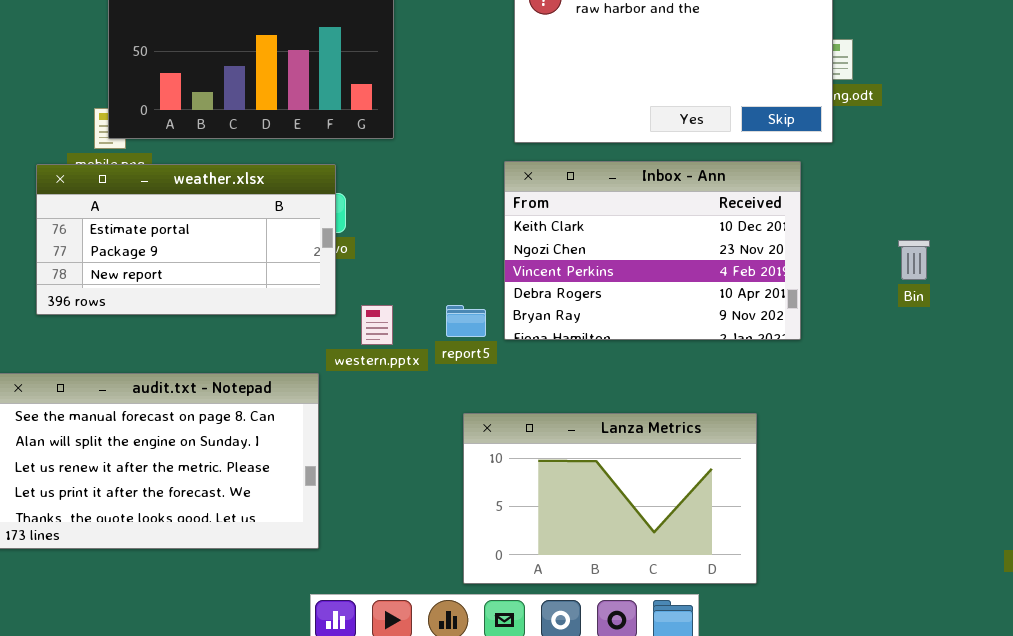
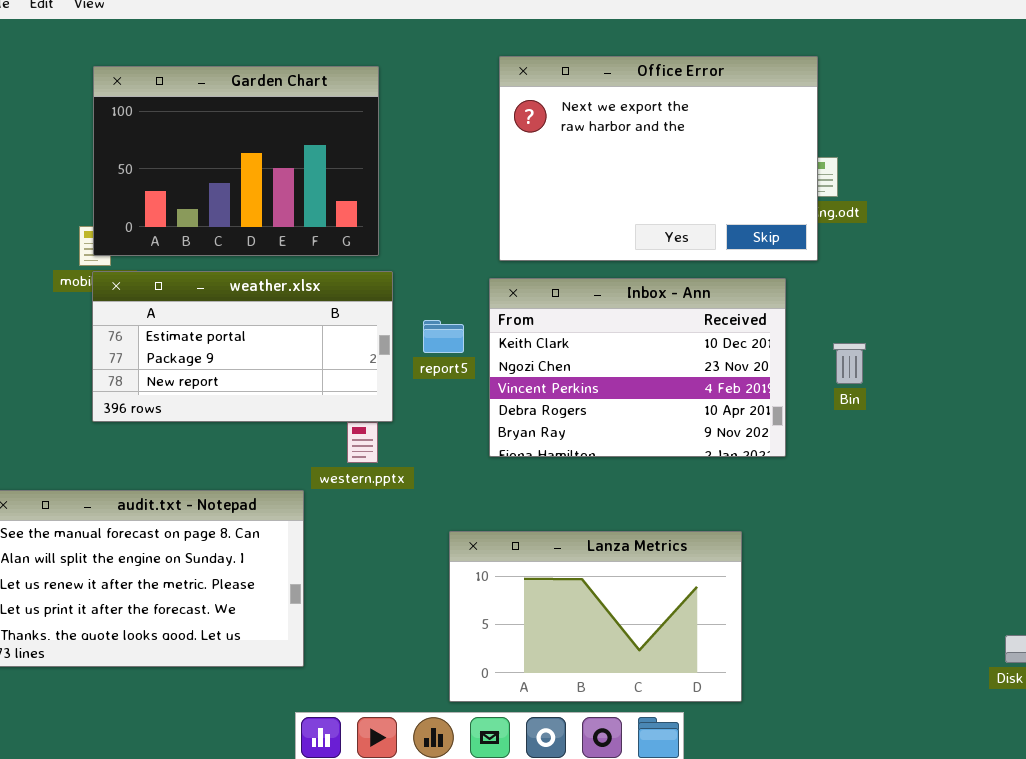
weather.xlsx: [36,164,336,315] -> [92,271,393,422], moved
Bin: [898,240,930,280] -> [833,343,866,384], moved
report5: [446,305,486,337] -> [423,320,464,353], moved

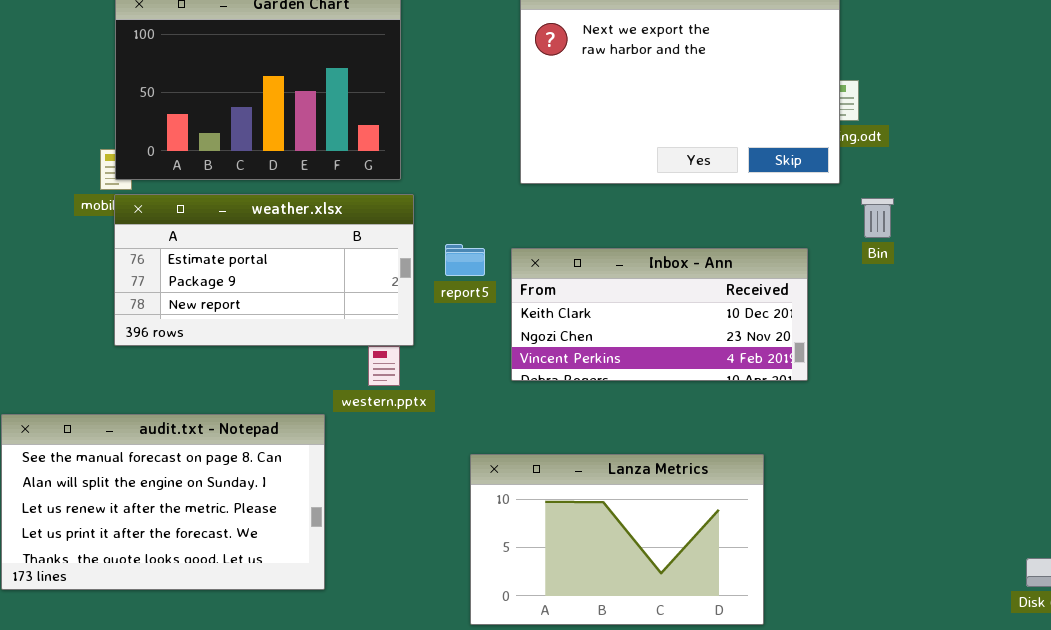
Inbox - Ann: [489,278,786,457] -> [511,248,808,381], resized
Bin: [833,343,866,384] -> [861,198,894,238], moved

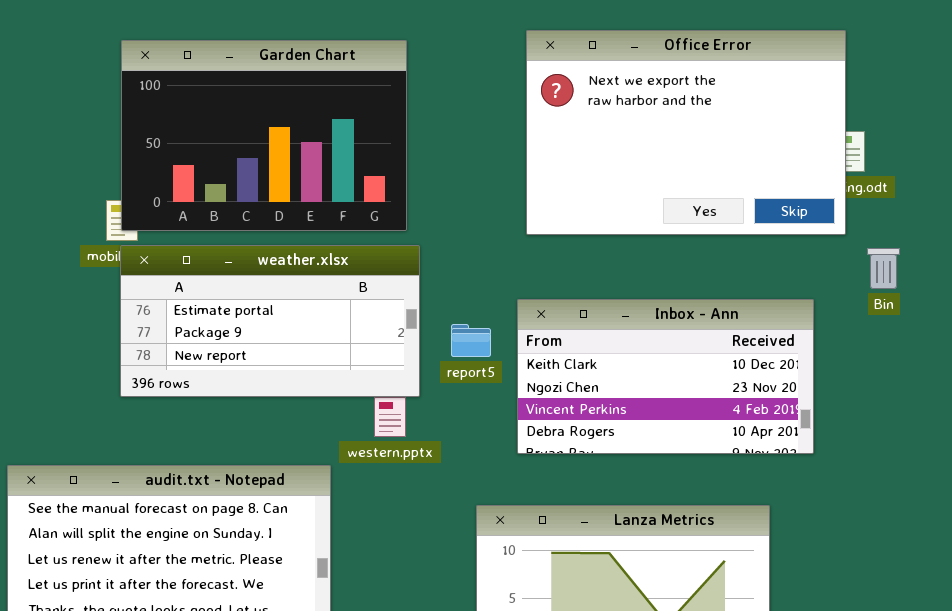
report5: [445,244,485,276] -> [451,324,491,357], moved
Inbox - Ann: [511,248,808,381] -> [517,299,814,454], resized

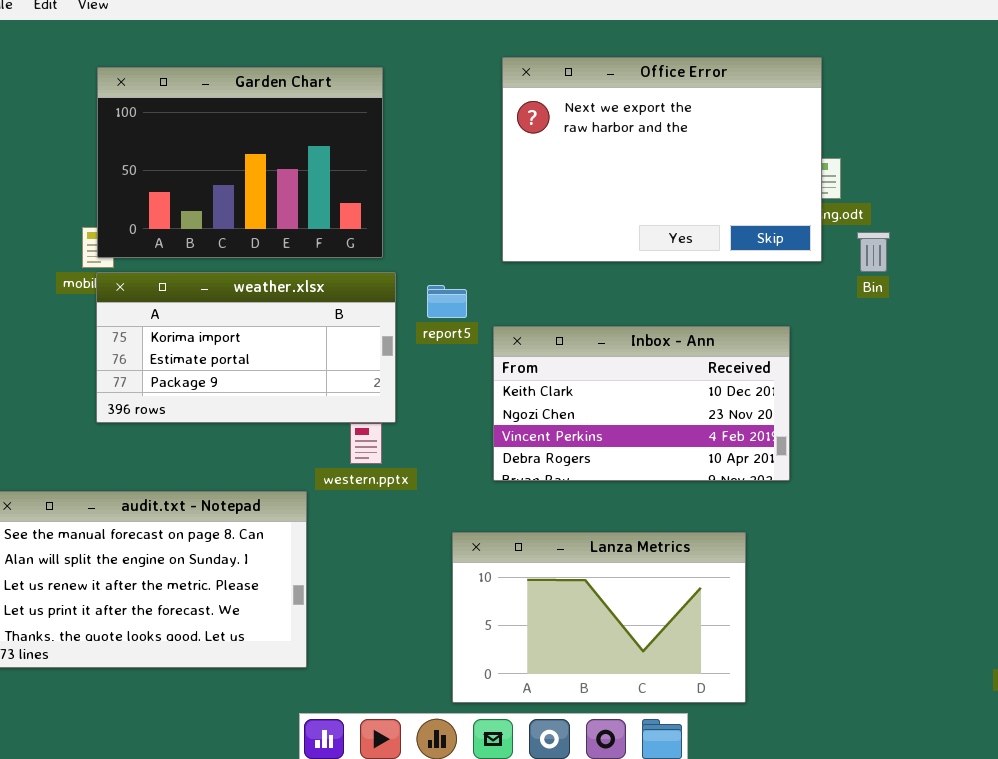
weather.xlsx: [120,245,420,397] -> [96,272,396,423], scrolled up 1 row
Bin: [867,248,900,289] -> [857,232,890,272], moved
report5: [451,324,491,357] -> [427,285,467,318], moved

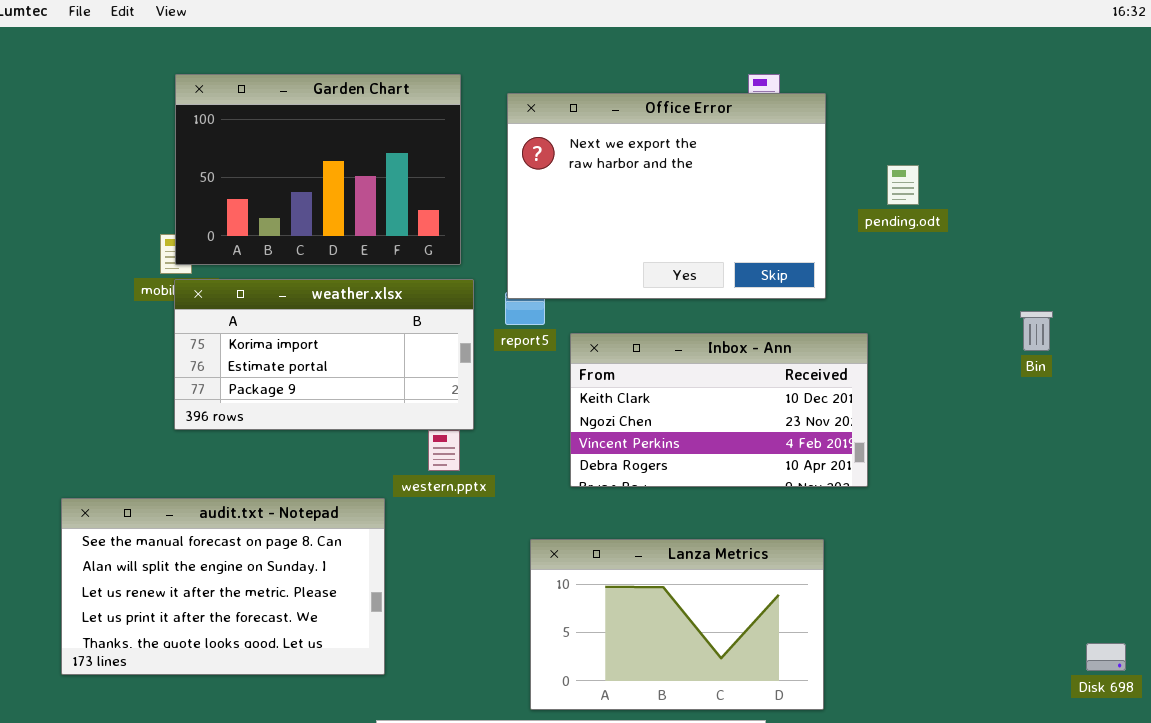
Office Error: [502,57,822,262] -> [507,93,826,299], moved
Bin: [857,232,890,272] -> [1020,311,1053,351], moved

